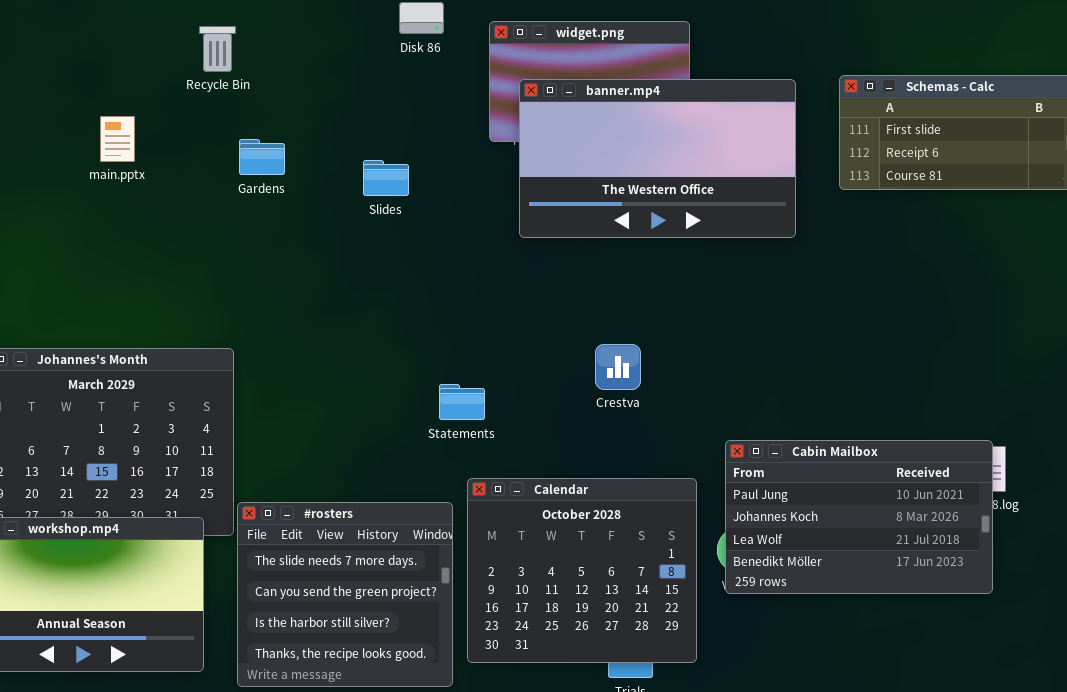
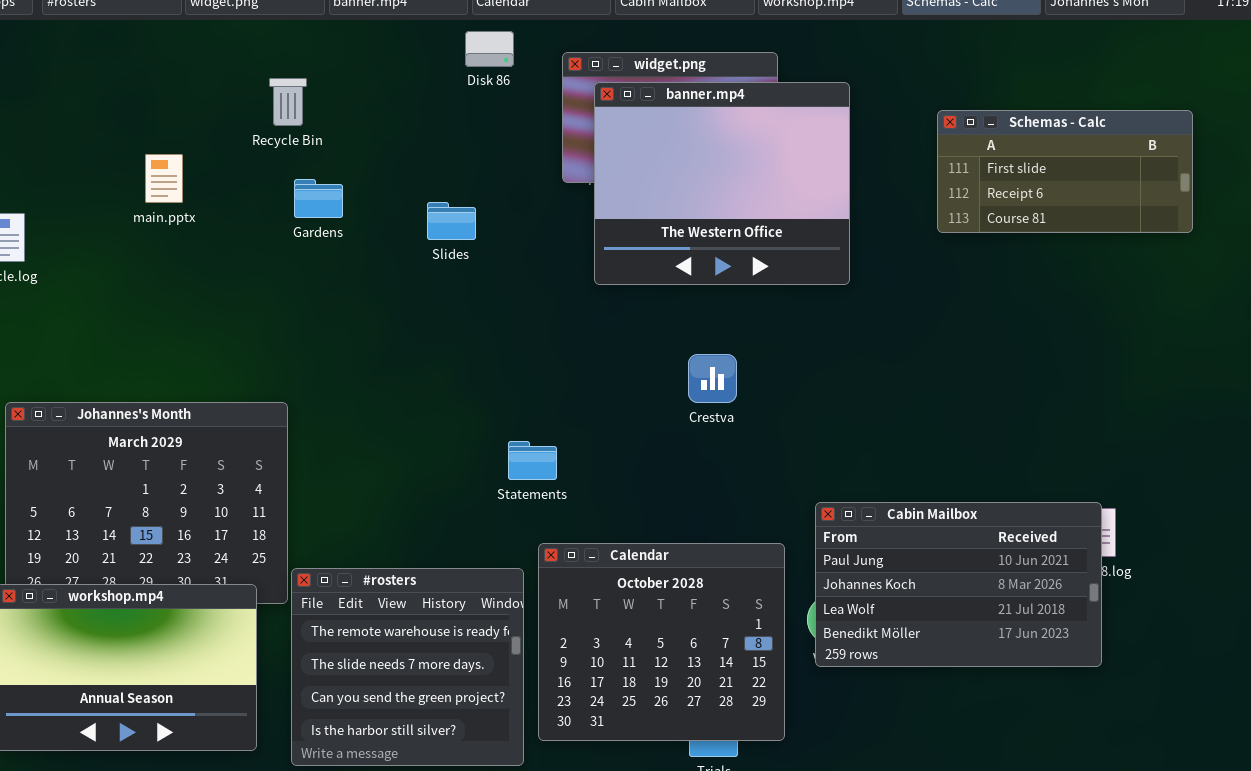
Recycle Bin: [199,26,236,72] -> [269,78,307,126], moved
banner.mp4: [519,79,796,238] -> [594,82,850,285], resized
Crestva: [595,344,641,390] -> [688,354,737,403], moved
#rosters: [237,502,453,687] -> [291,568,524,766], scrolled up 1 row

